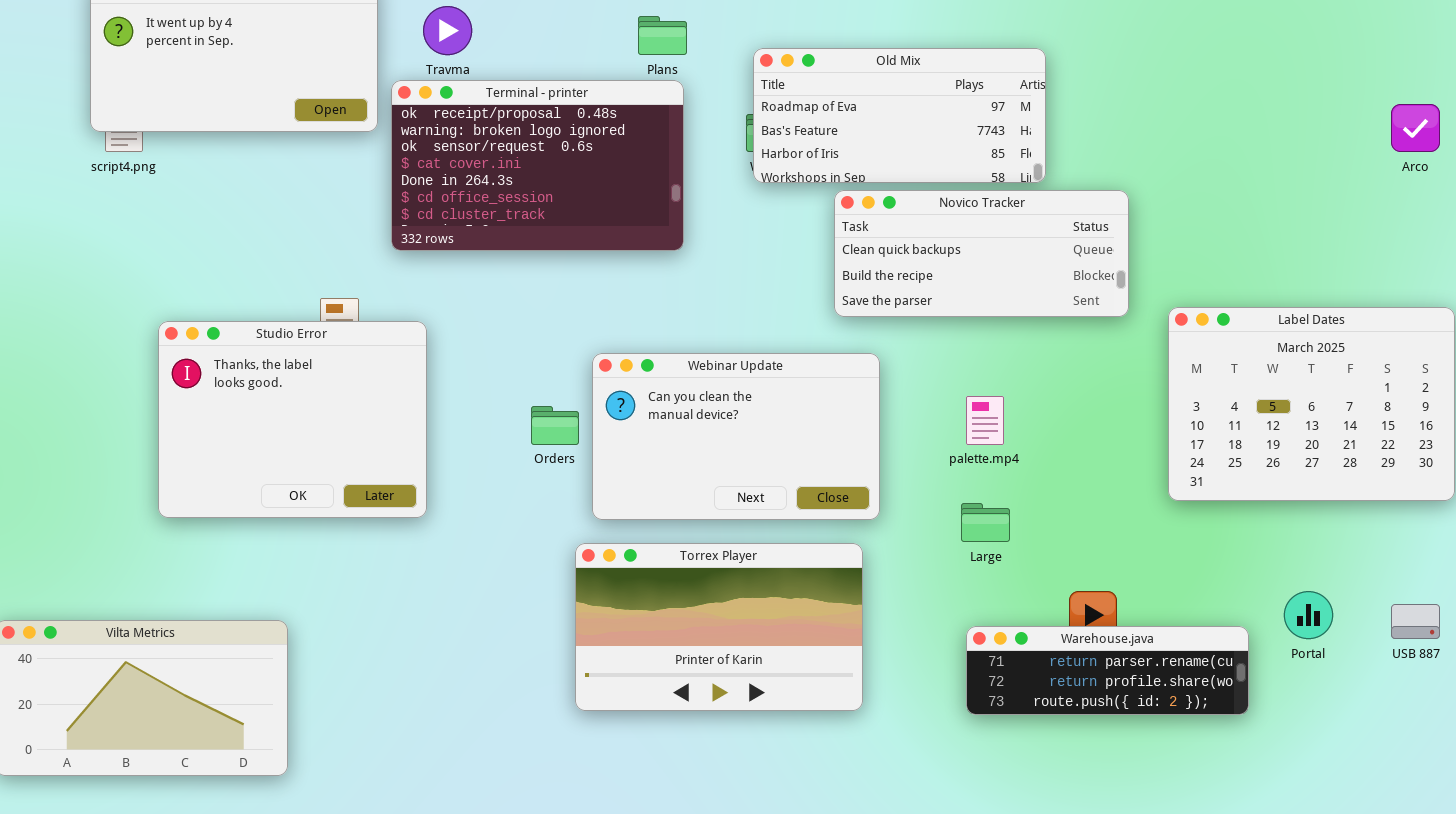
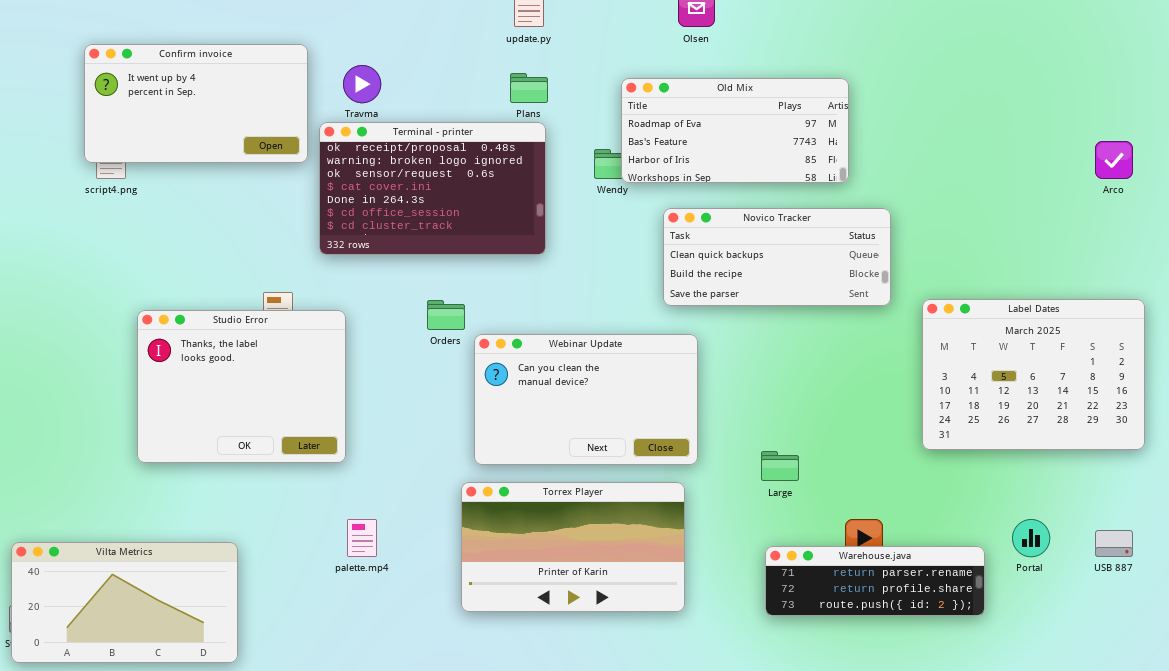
Old Mix: [753,48,1046,183] -> [621,78,849,183], moved
palette.mp4: [966,396,1004,445] -> [347,519,377,557], moved
Orders: [531,406,579,445] -> [427,300,465,330], moved

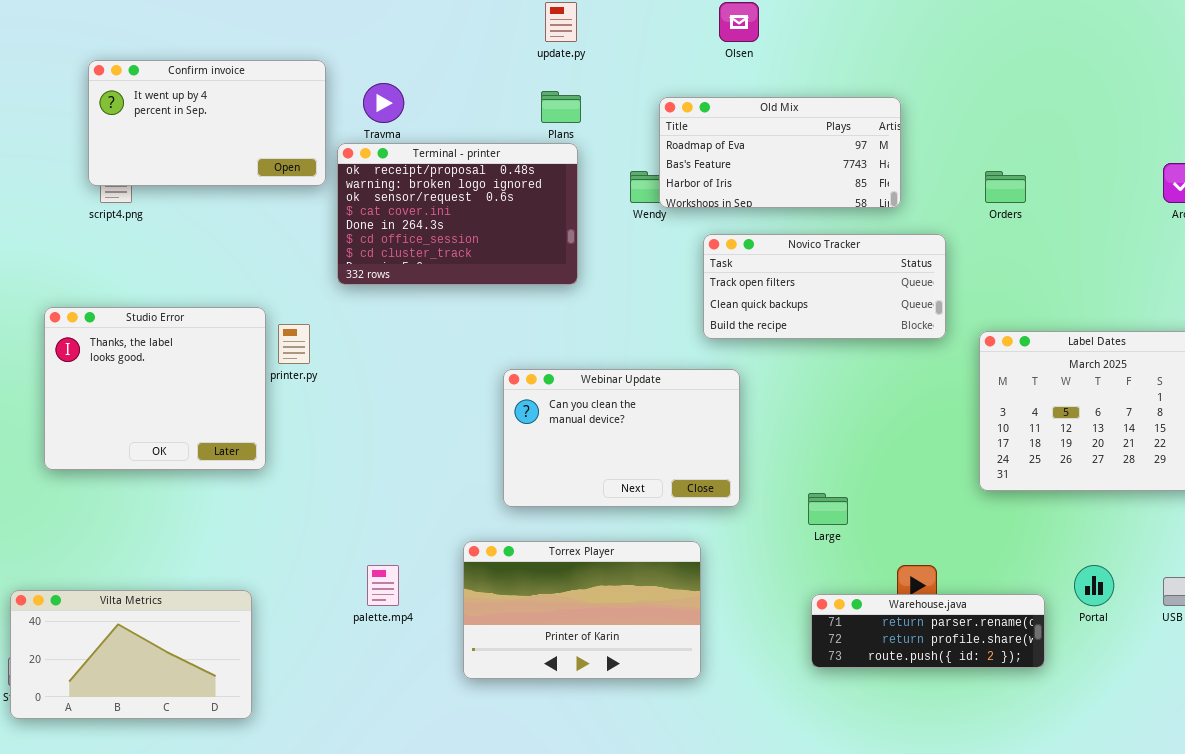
Novico Tracker: [663,208,891,306] -> [703,234,946,339], scrolled up 1 row
Orders: [427,300,465,330] -> [985,171,1026,203], moved
Studio Error: [137,310,346,463] -> [44,307,266,470], moved
Torrex Player: [461,482,685,612] -> [463,541,701,679], moved

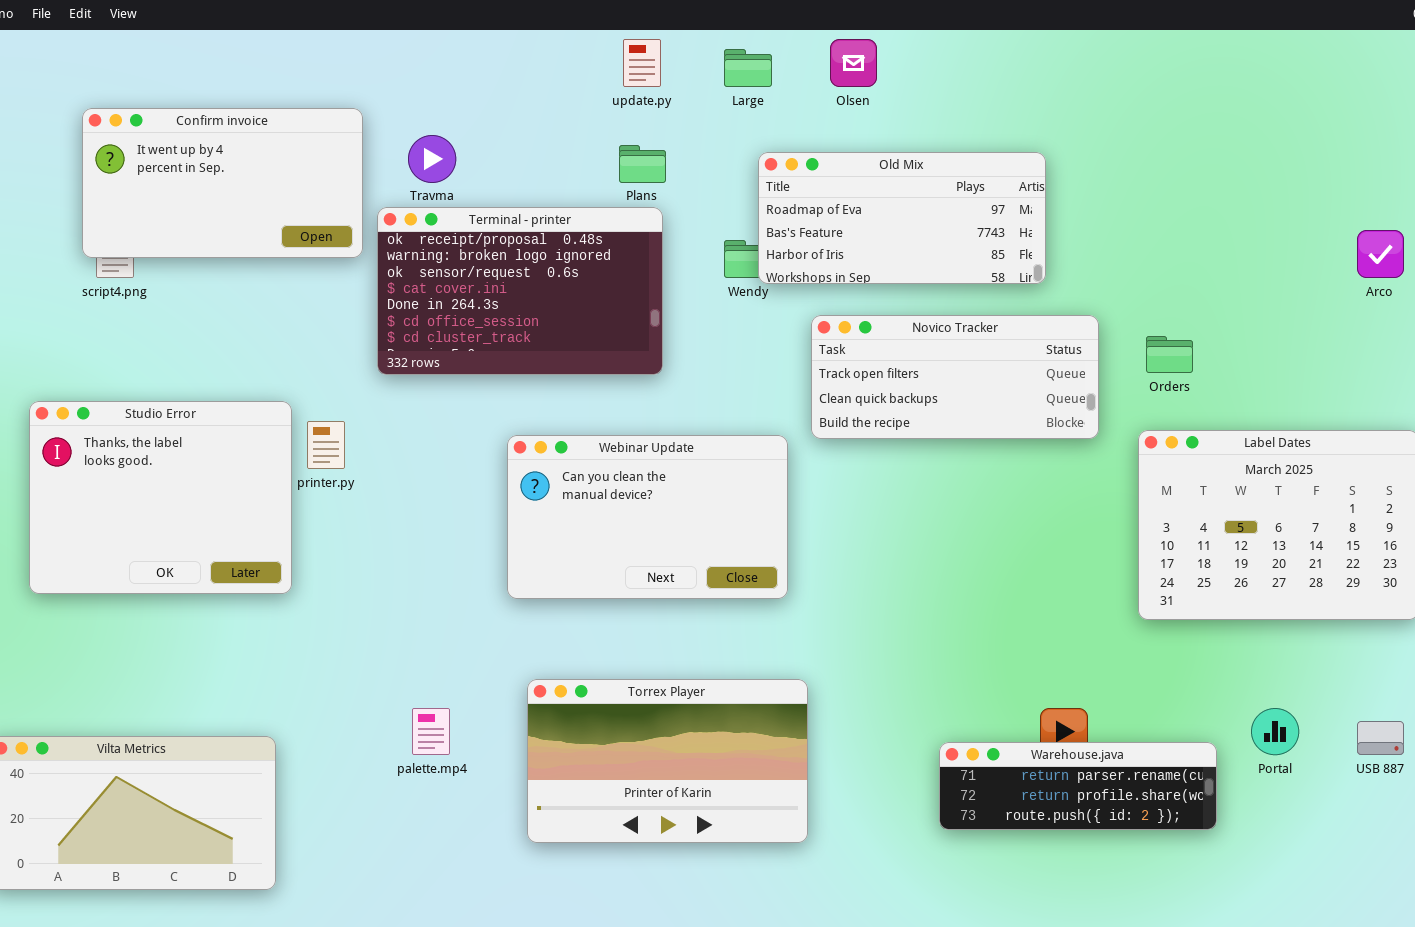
Orders: [985,171,1026,203] -> [1146,336,1193,373], moved
Webinar Update: [503,369,740,507] -> [507,435,788,599], moved
Large: [808,493,848,525] -> [724,49,772,87], moved

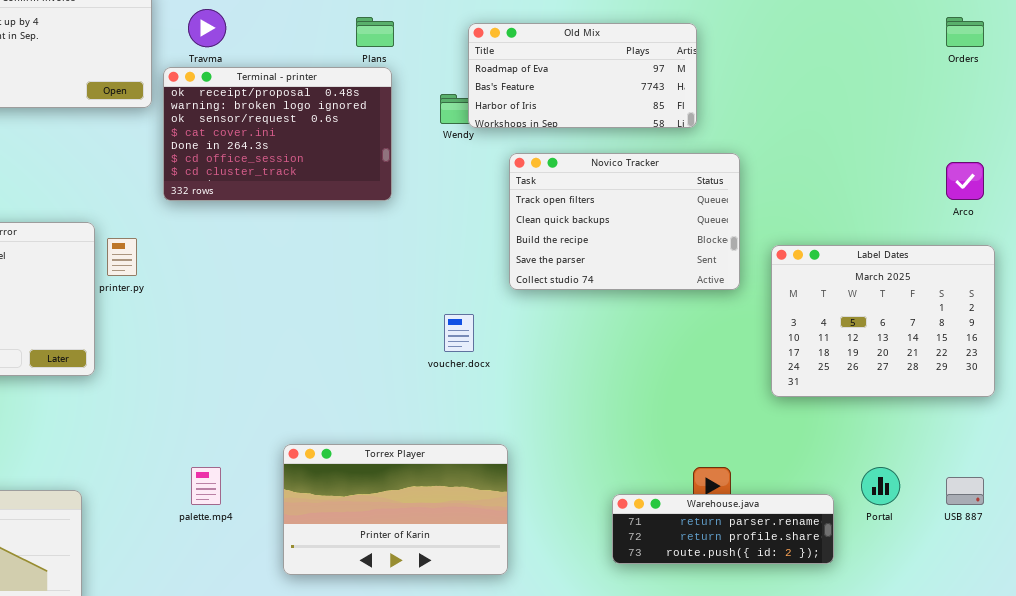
Arco: [1357,230,1404,278] -> [946,162,984,200], moved
Novico Tracker: [811,315,1099,439] -> [509,153,740,290], resized
Orders: [1146,336,1193,373] -> [946,17,984,47], moved
Webinar Update: [507,435,788,599] -> none, closed

